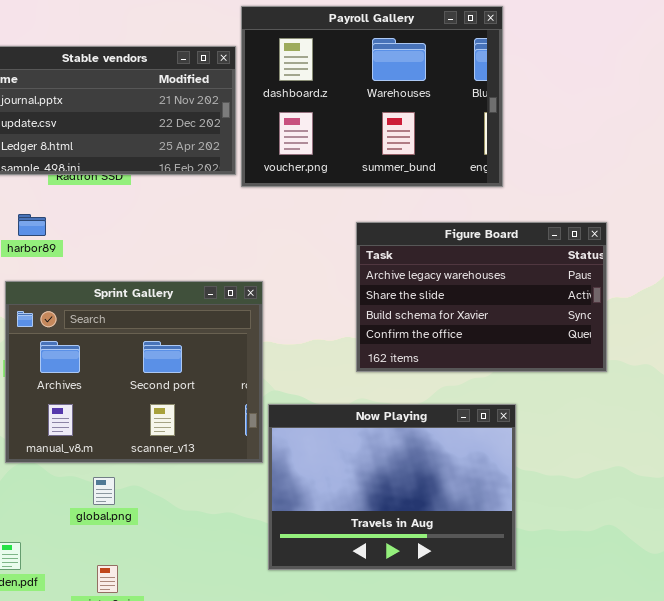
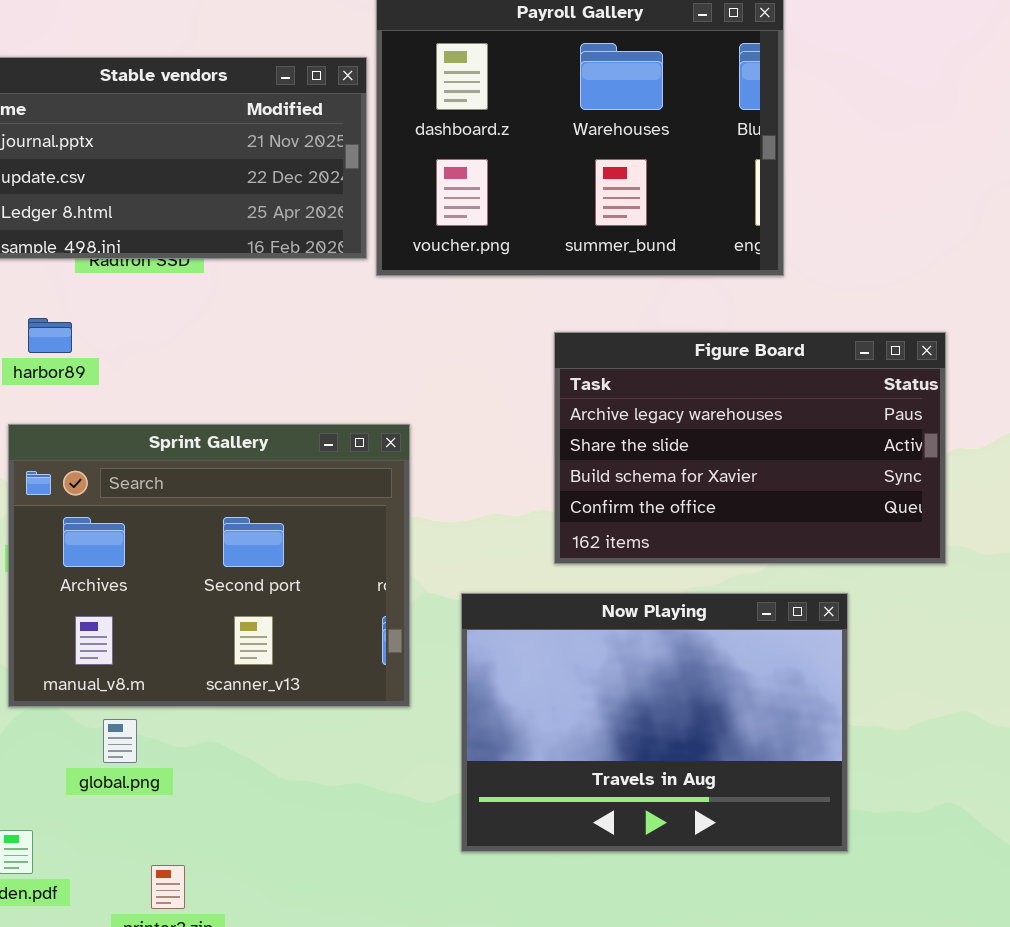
Now Playing: [268,404,516,570] -> [461,593,848,852], moved
global.png: [93,477,115,505] -> [103,719,137,763], moved

